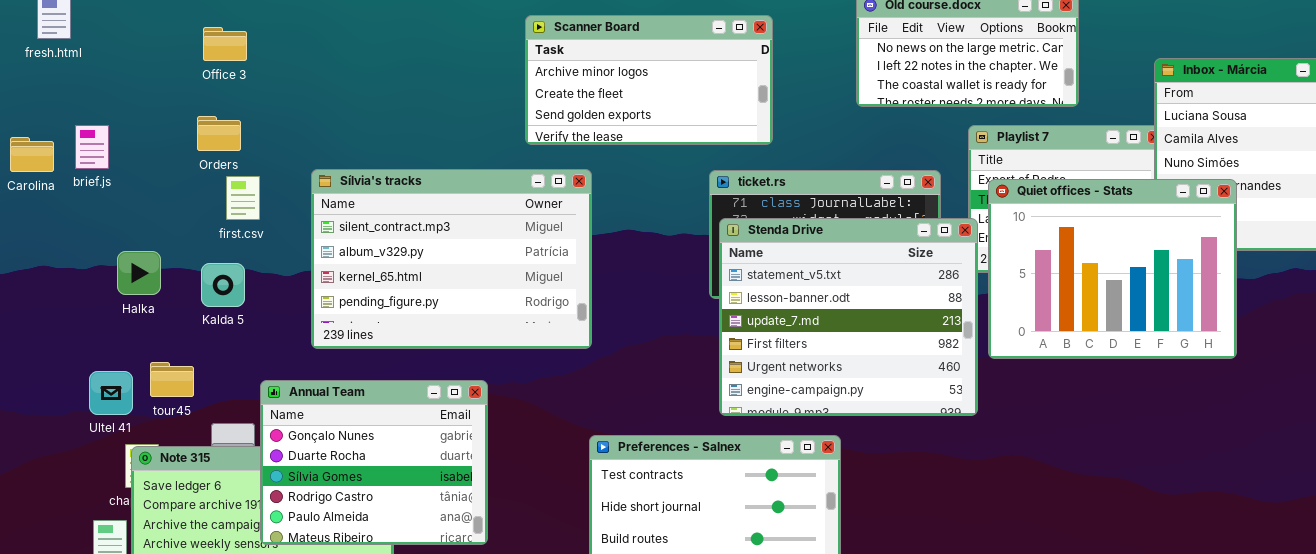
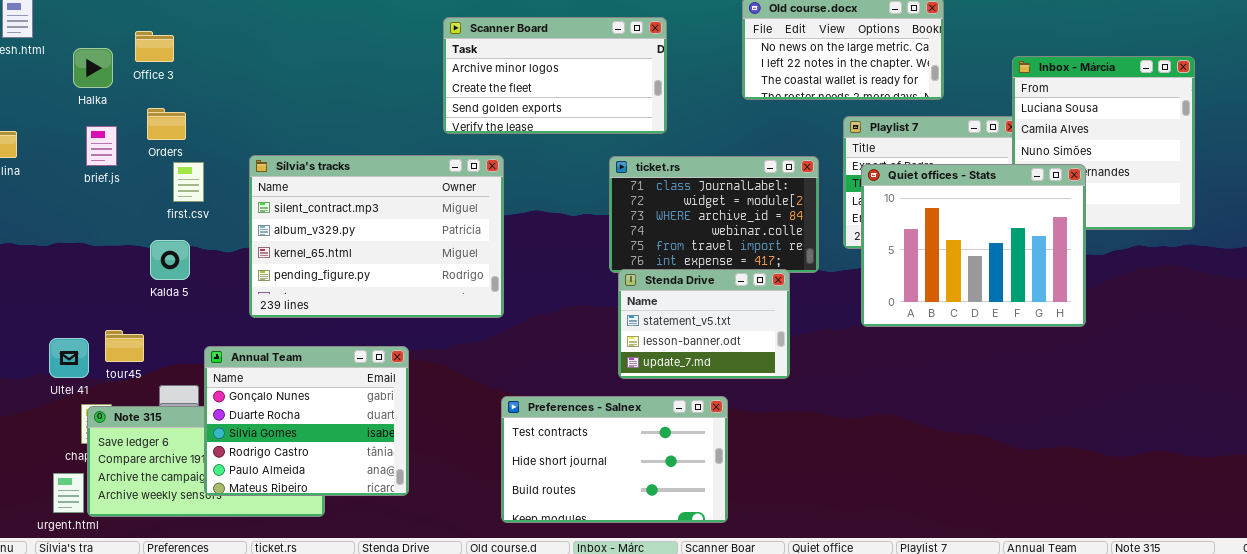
Office 3: [203,27,247,61] -> [135,31,174,62], moved
brief.js: [75,125,109,169] -> [86,126,117,166], moved
Stenda Drive: [719,218,978,416] -> [618,269,790,379], resized
Halka: [117,251,161,295] -> [73,48,113,88], moved

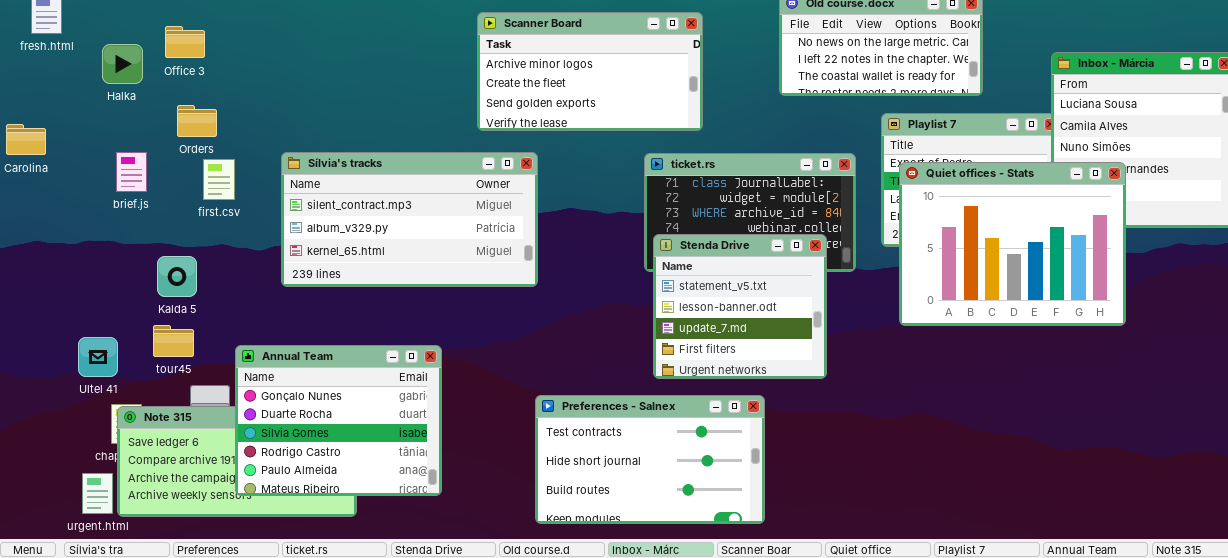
brief.js: [86,126,117,166] -> [116,152,147,192], moved
Sílvia's tracks: [249,155,504,318] -> [281,152,538,287], resized
Kalda 5: [150,240,190,280] -> [157,256,197,297], moved
Stenda Drive: [618,269,790,379] -> [653,234,827,379], resized
tour45: [105,330,144,362] -> [153,325,194,357], moved

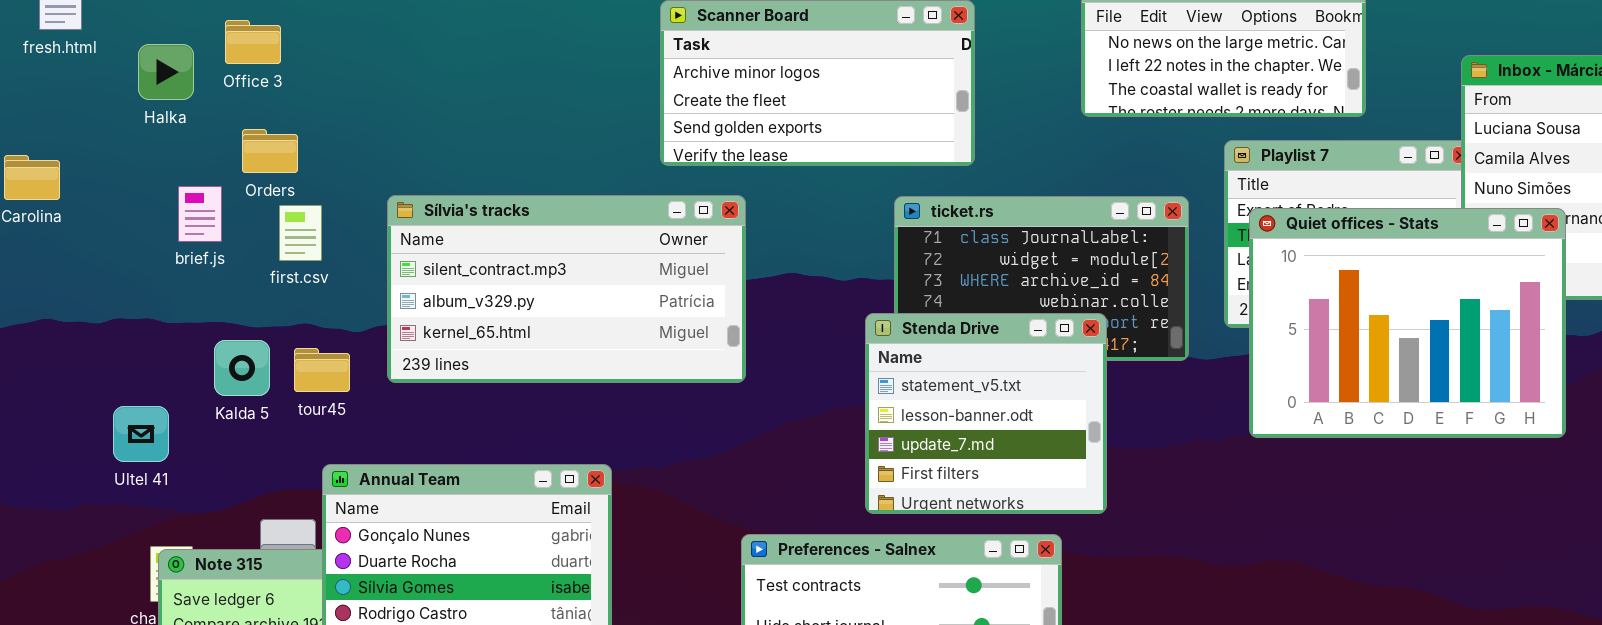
brief.js: [116,152,147,192] -> [178,186,222,242], moved
Stenda Drive: [653,234,827,379] -> [865,313,1107,514], moved
tour45: [153,325,194,357] -> [294,348,350,392], moved
Ultel 41: [78,337,118,377] -> [113,406,169,462], moved

